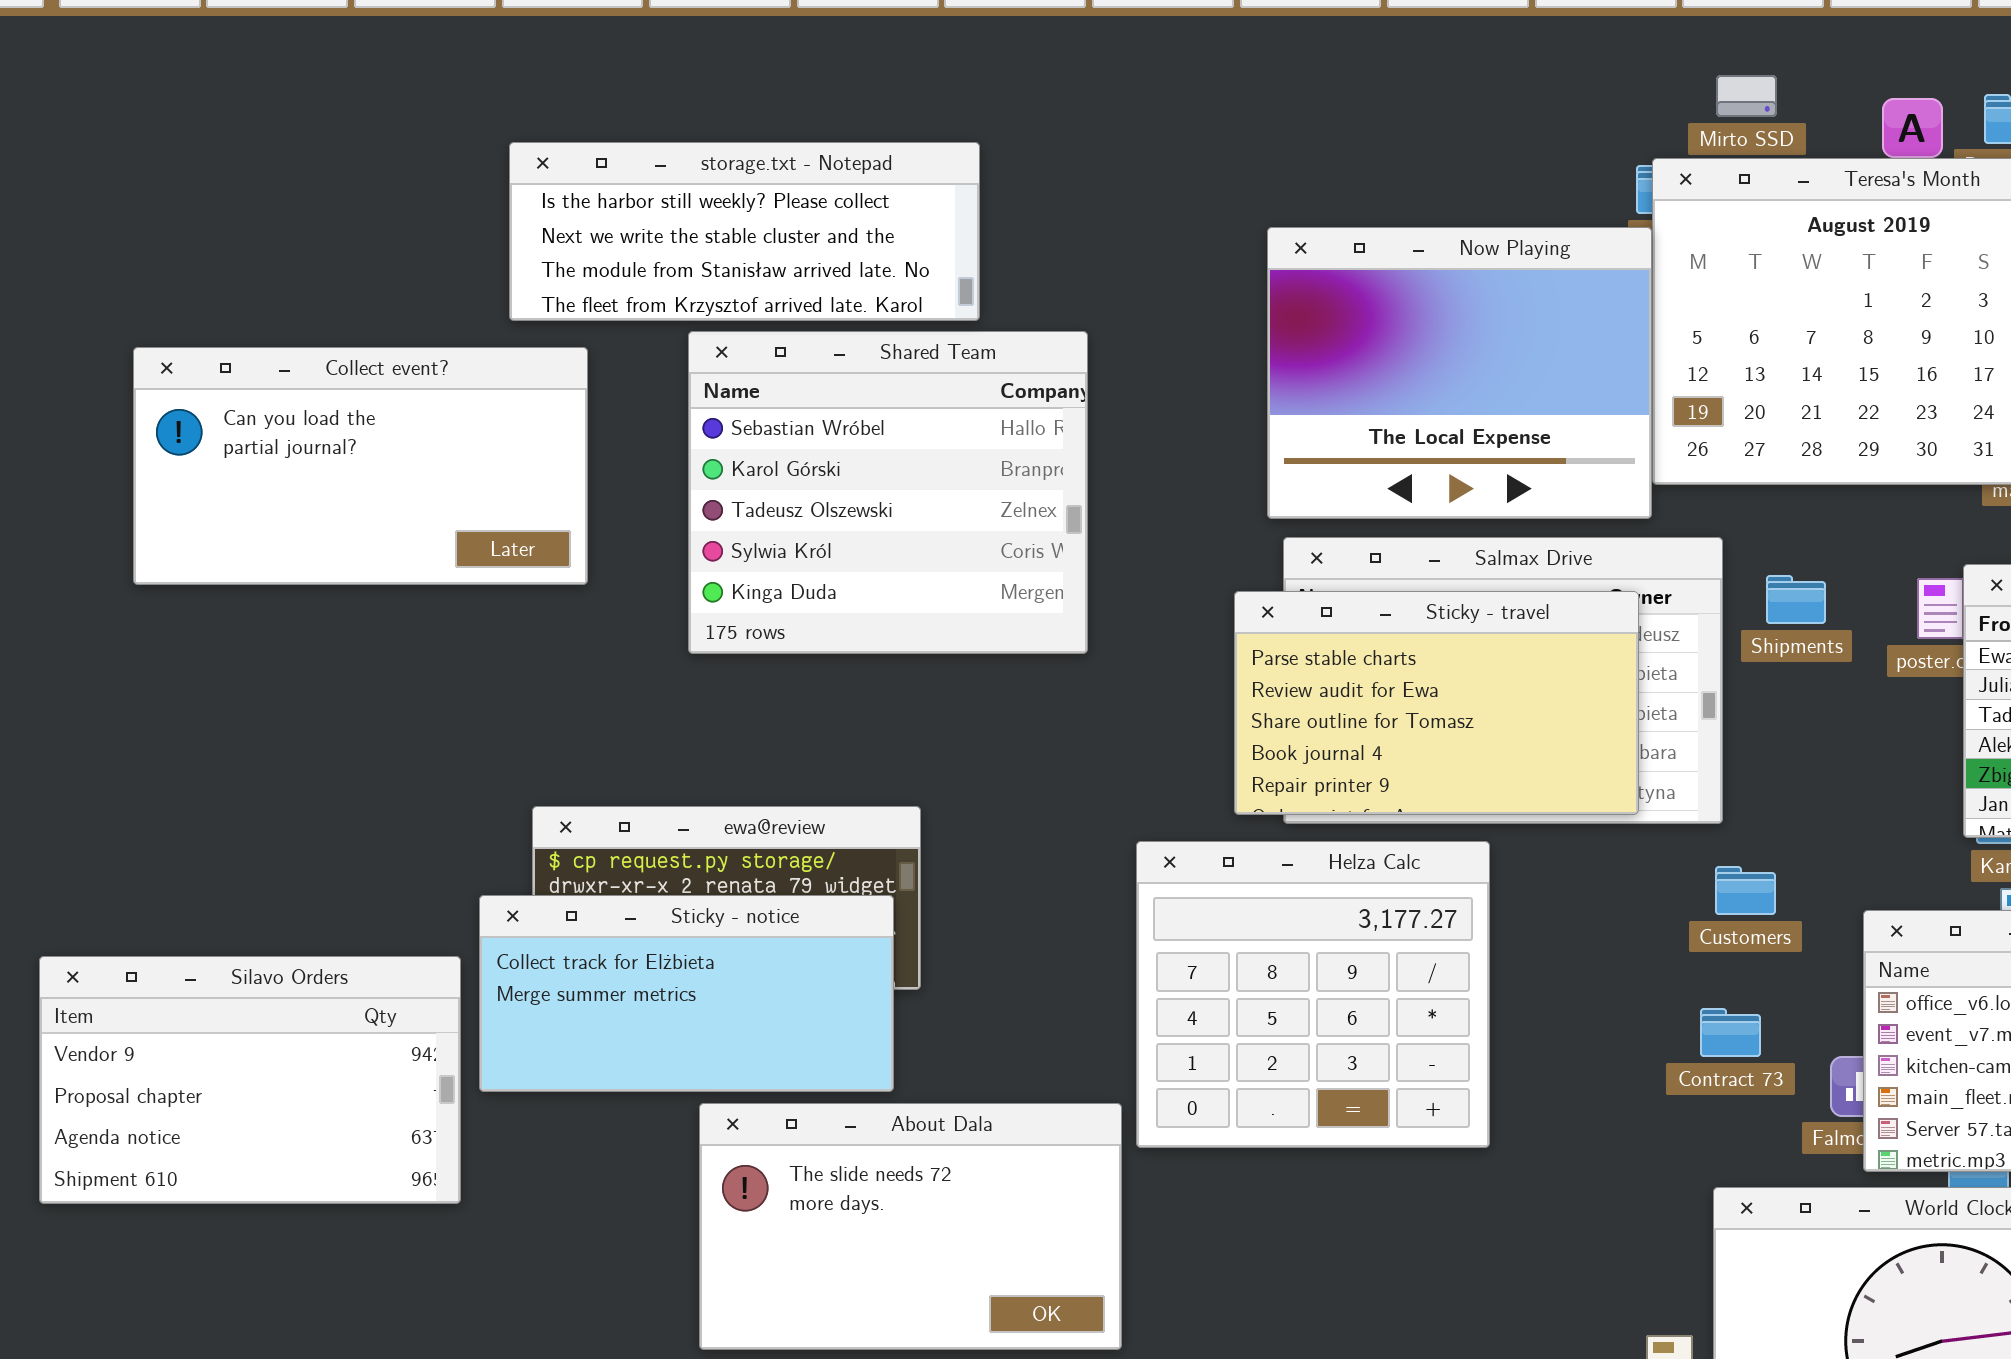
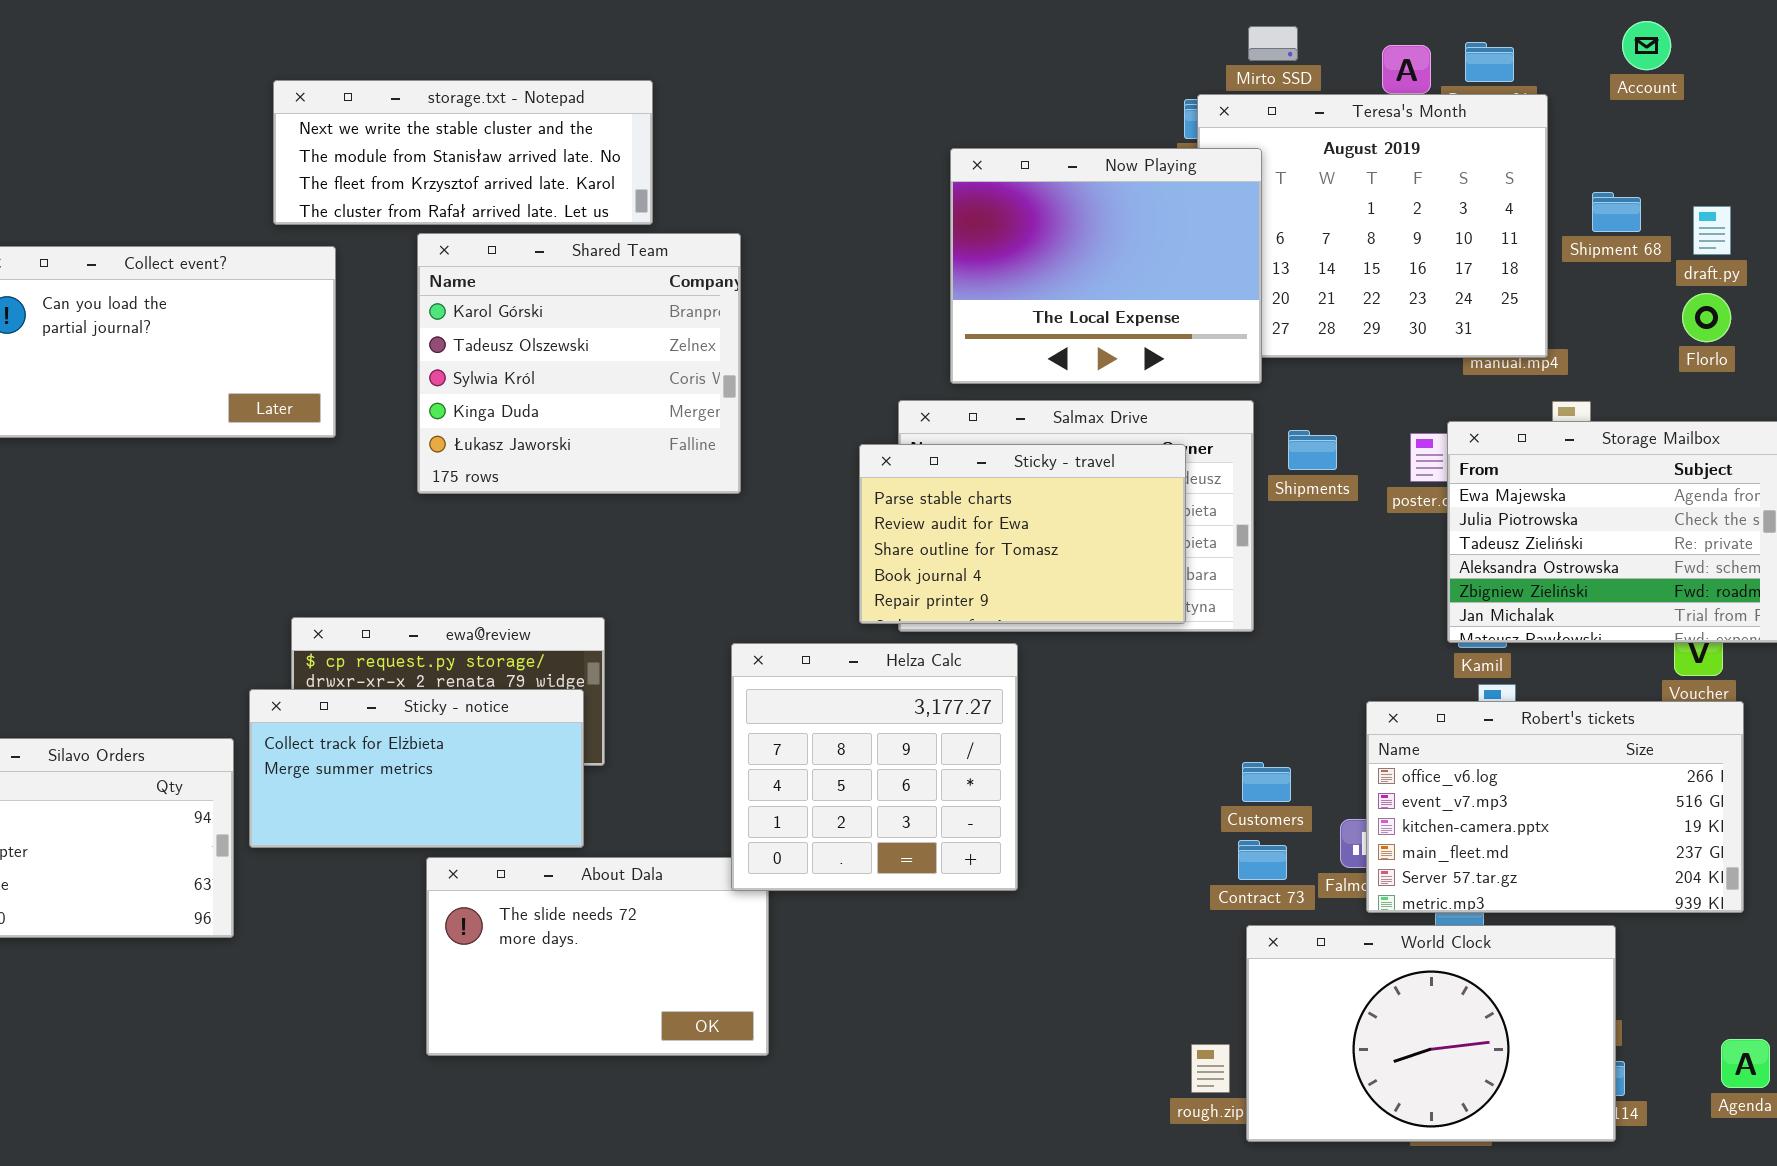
storage.txt - Notepad: [509,142,980,321] -> [273,80,653,225], scrolled down 1 row
Now Playing: [1267,227,1652,519] -> [950,148,1262,384], moved
Shared Team: [688,331,1088,654] -> [417,233,741,494], scrolled down 1 row
Helza Calc: [1136,841,1490,1148] -> [731,643,1018,891], moved
Customers: [1715,866,1776,915] -> [1242,762,1291,802], moved
Contract 73: [1700,1008,1761,1057] -> [1238,840,1287,880], moved

